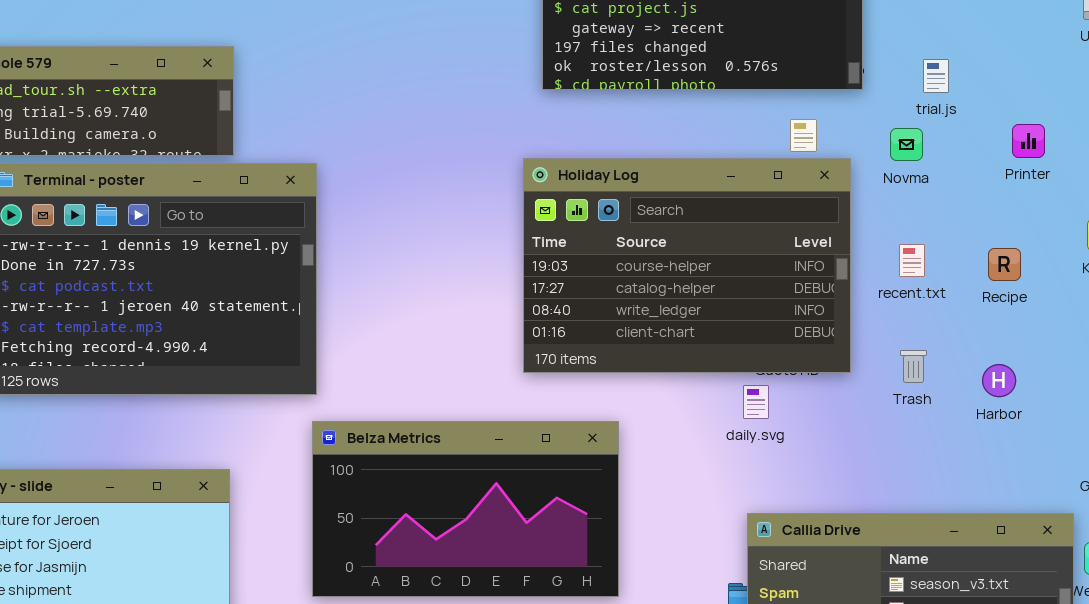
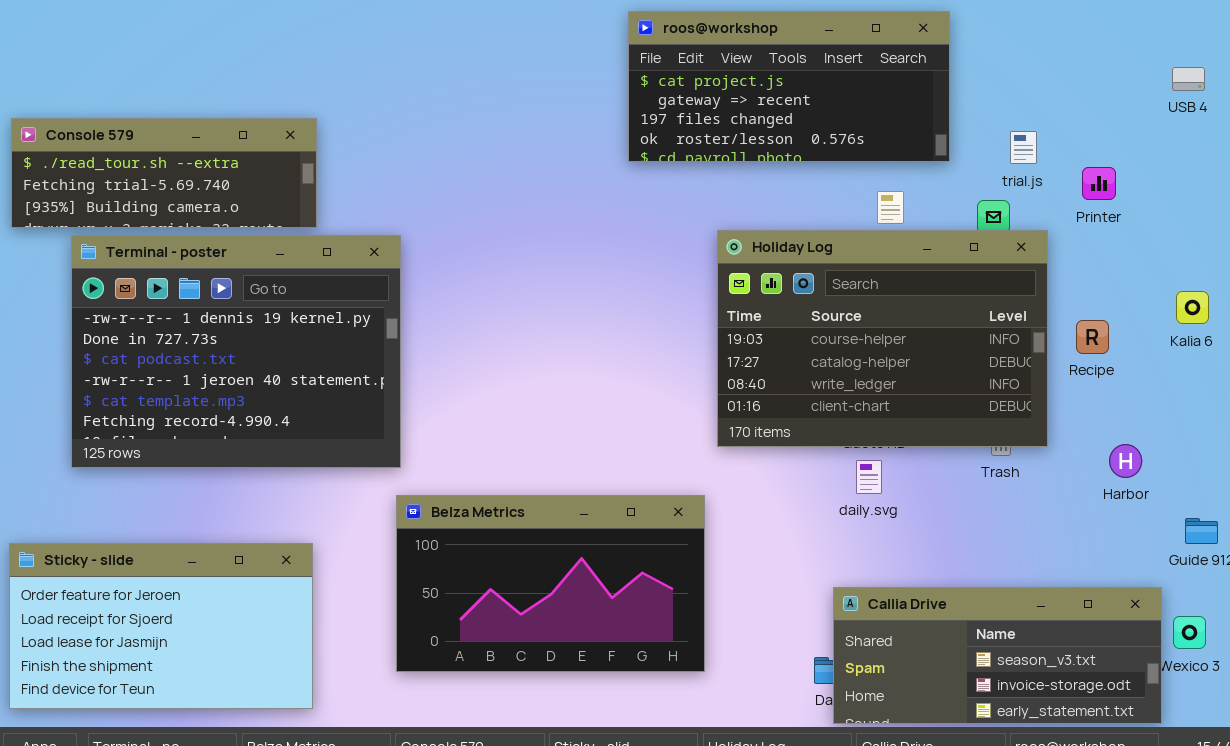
Printer: [1012,124,1045,158] -> [1082,167,1116,200], moved
Holiday Log: [523,158,851,373] -> [717,230,1048,447], moved
Harbor: [982,364,1016,397] -> [1109,444,1142,478], moved
daily.svg: [743,385,769,419] -> [856,460,882,494], moved

